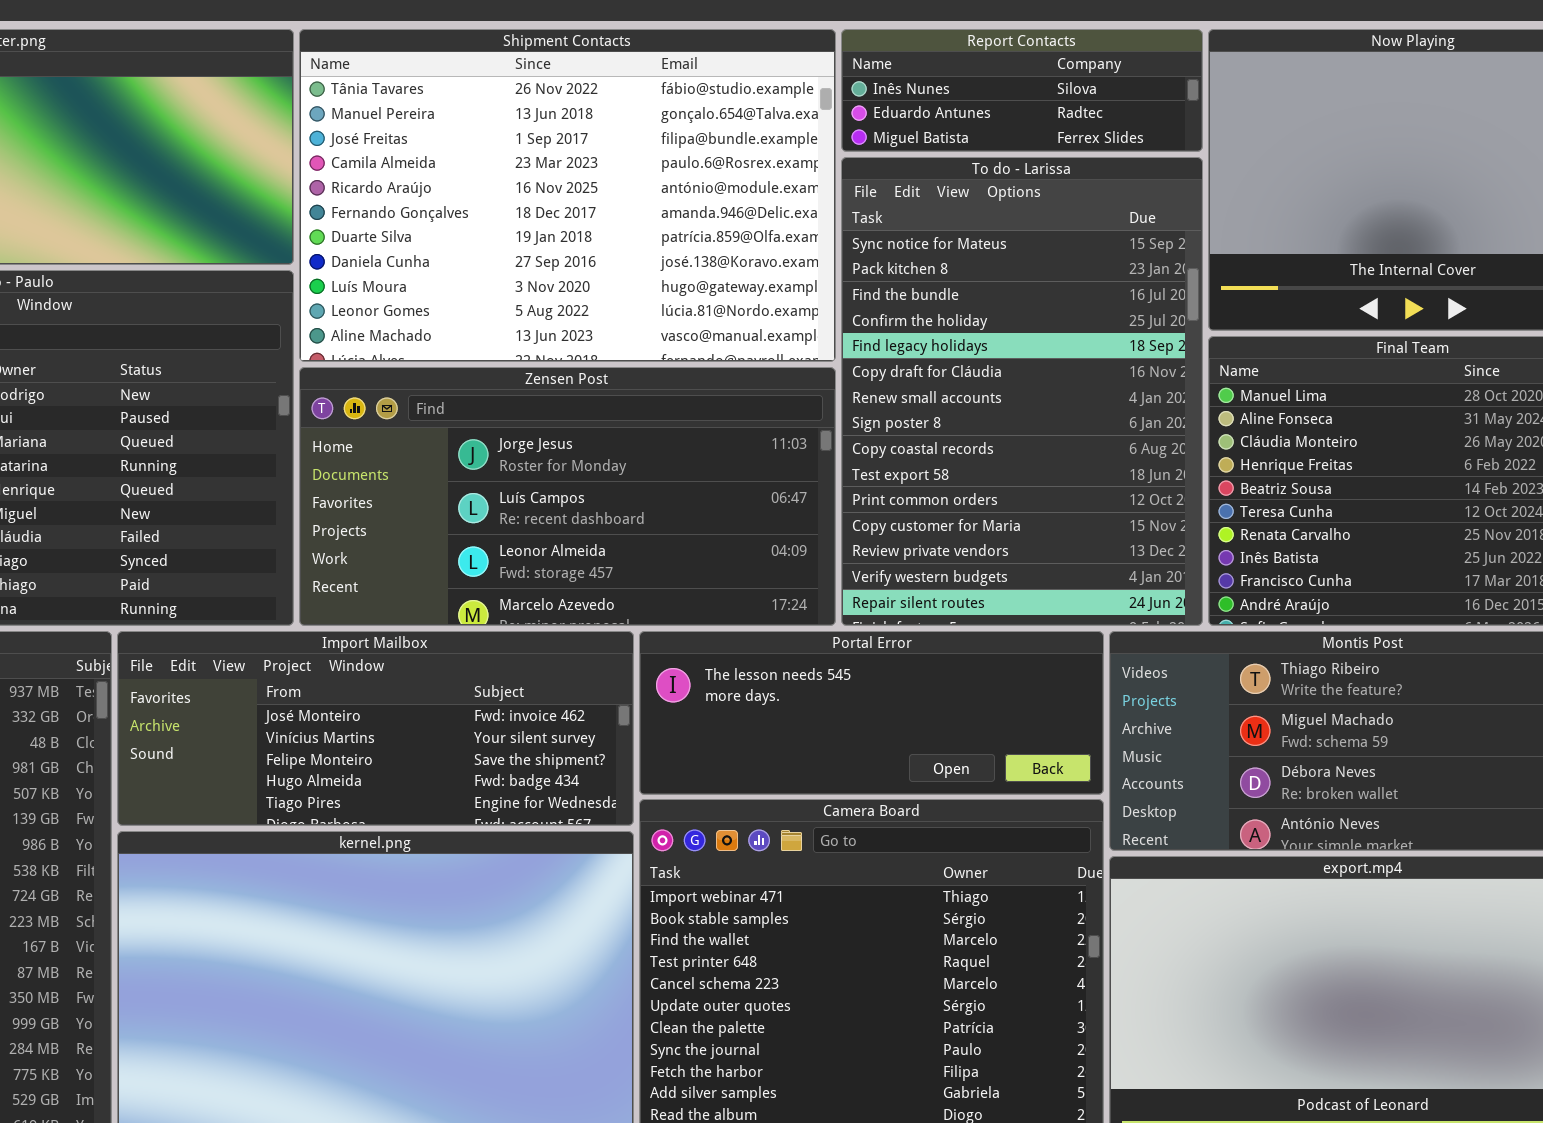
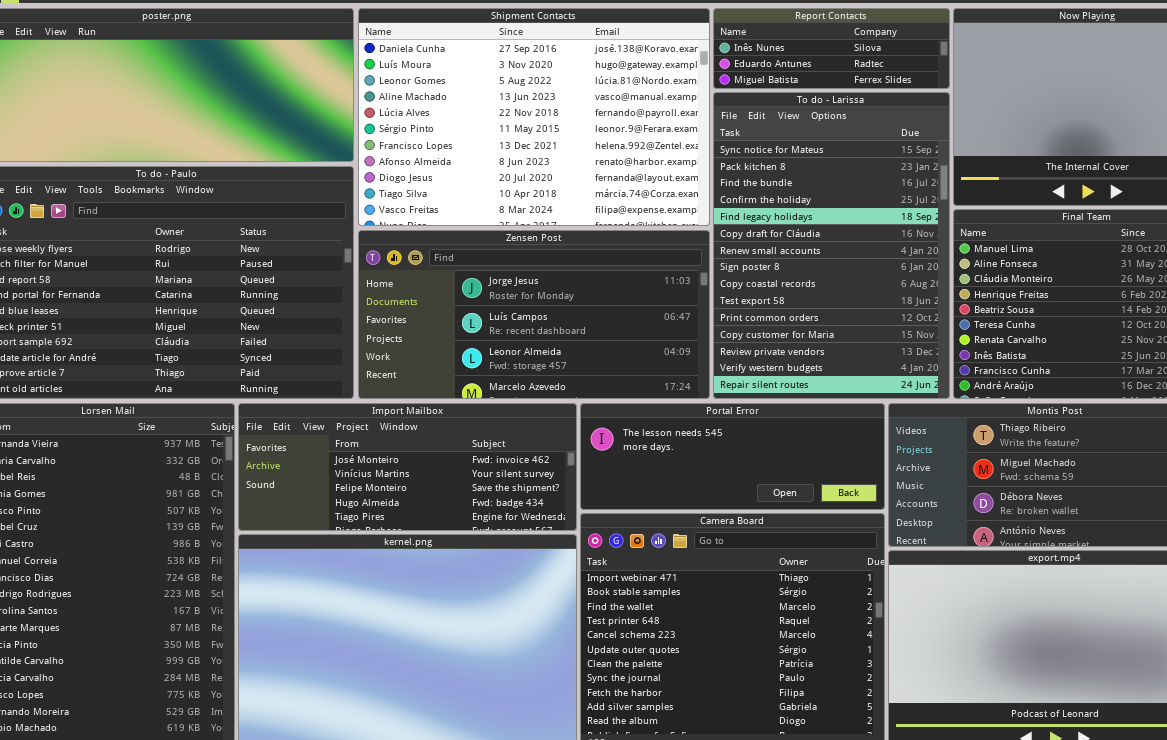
Shipment Contacts: [299,29,836,362] -> [358,8,710,226], scrolled down 7 rows

